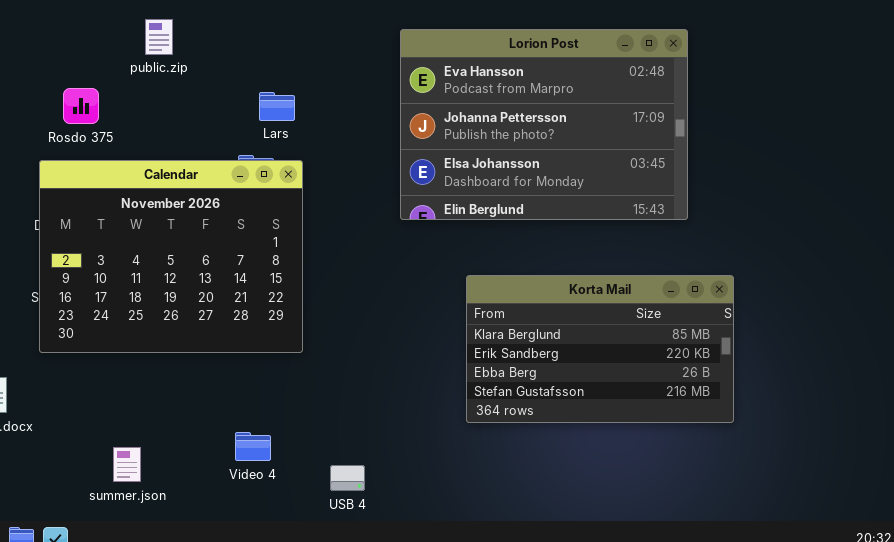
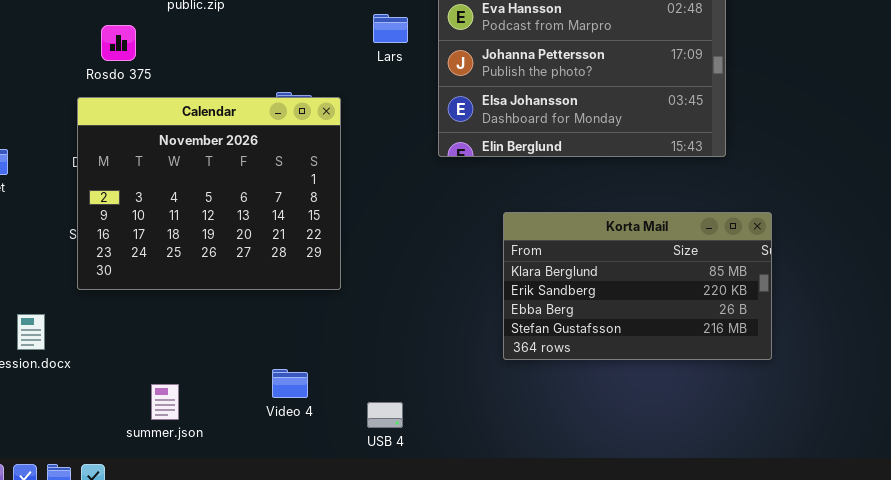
Lars: [259,92,295,121] -> [373,14,408,43], moved

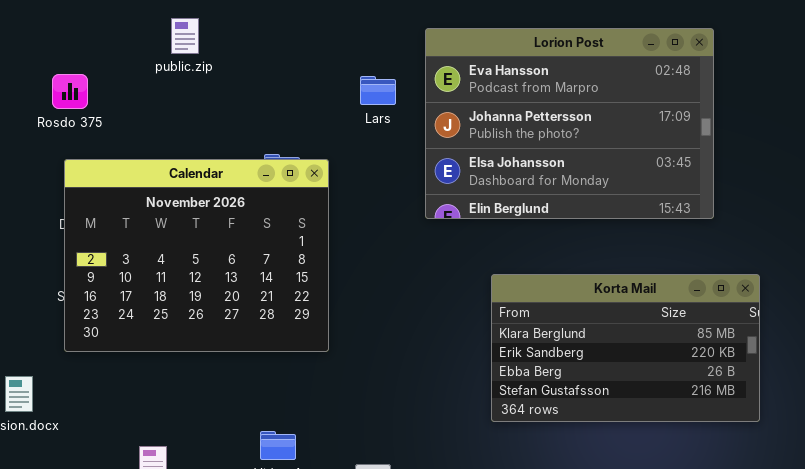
Rosdo 375: [101,25,136,61] -> [52,74,88,109], moved

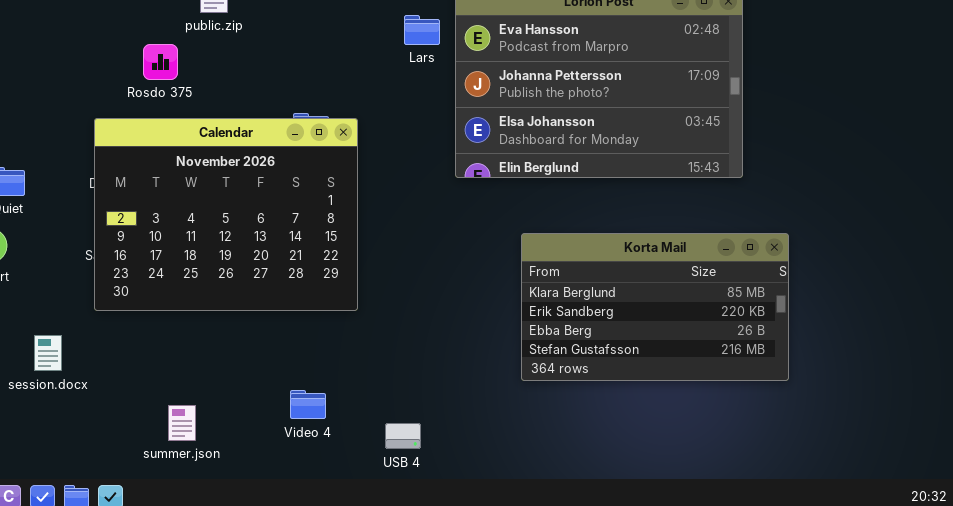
Rosdo 375: [52,74,88,109] -> [143,44,178,80], moved
Lars: [360,76,396,105] -> [404,15,440,45], moved

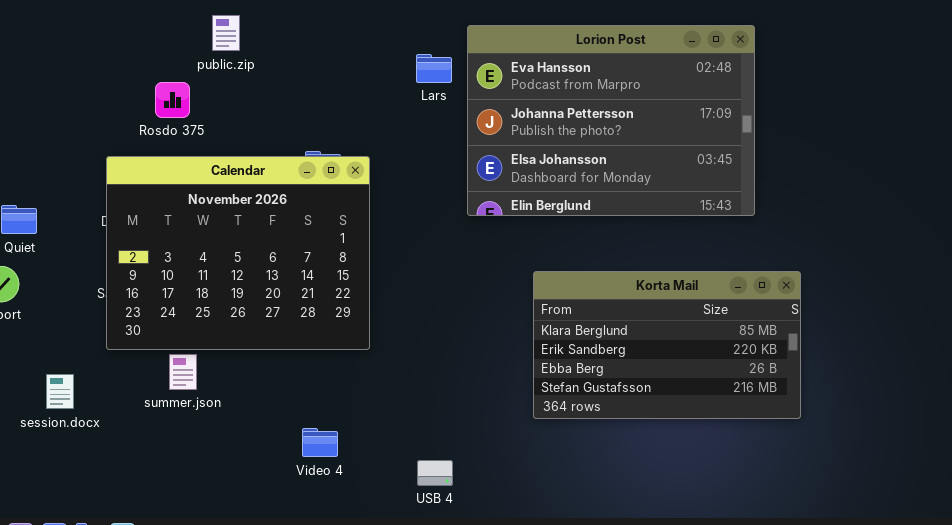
summer.json: [168,405,196,441] -> [169,354,197,390], moved
USB 4: [385,423,421,449] -> [417,460,453,486], moved

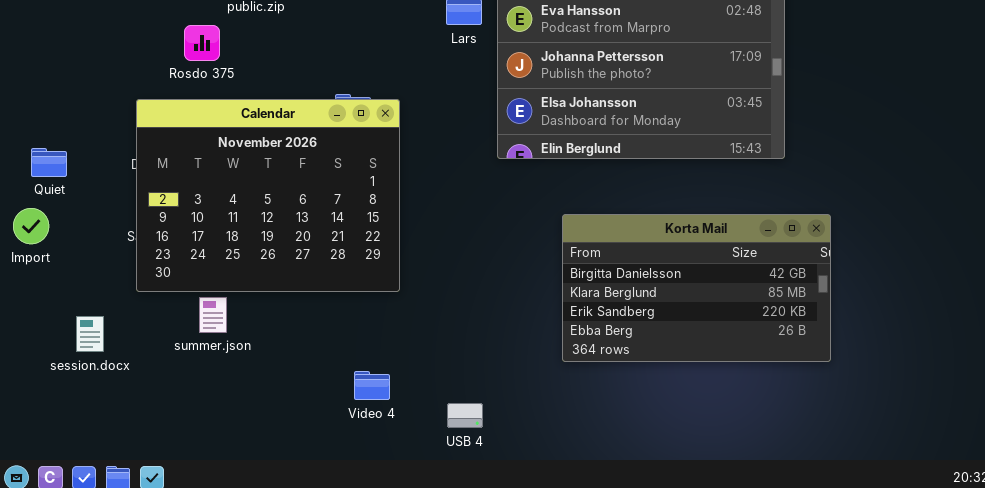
Korta Mail: [533,271,801,419] -> [562,214,831,362], scrolled up 1 row
Video 4: [302,428,338,457] -> [354,371,390,400], moved

